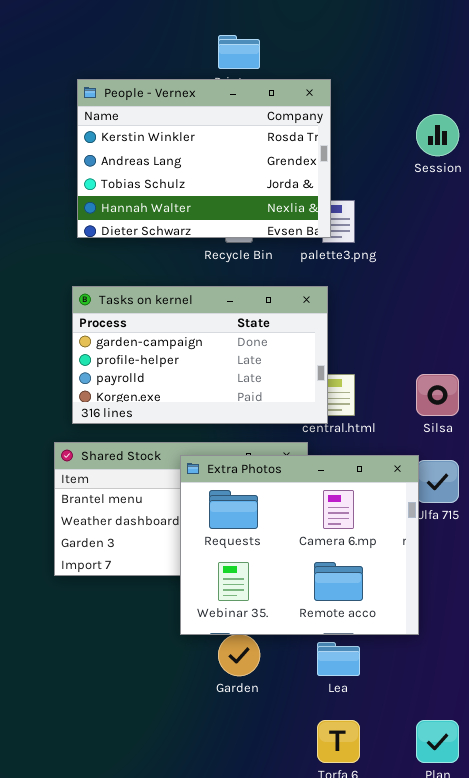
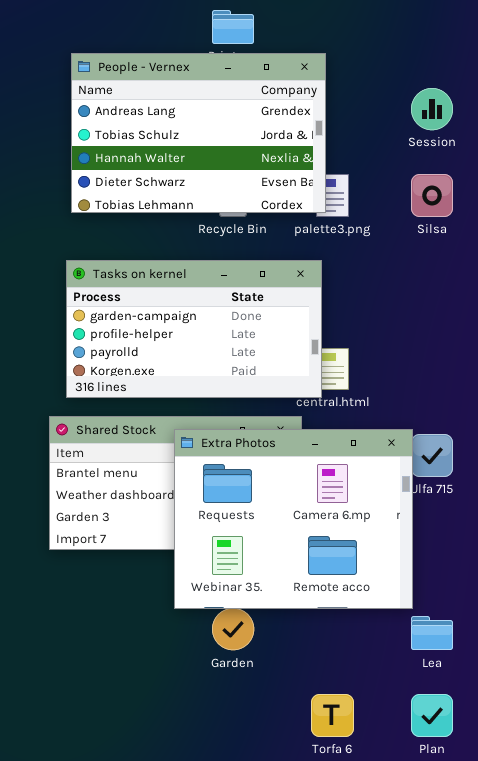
People - Vernex: [77,79,331,238] -> [71,53,326,213], scrolled down 1 row
Silsa: [416,374,459,416] -> [411,174,453,217], moved
Lea: [317,642,360,676] -> [411,616,453,650], moved

